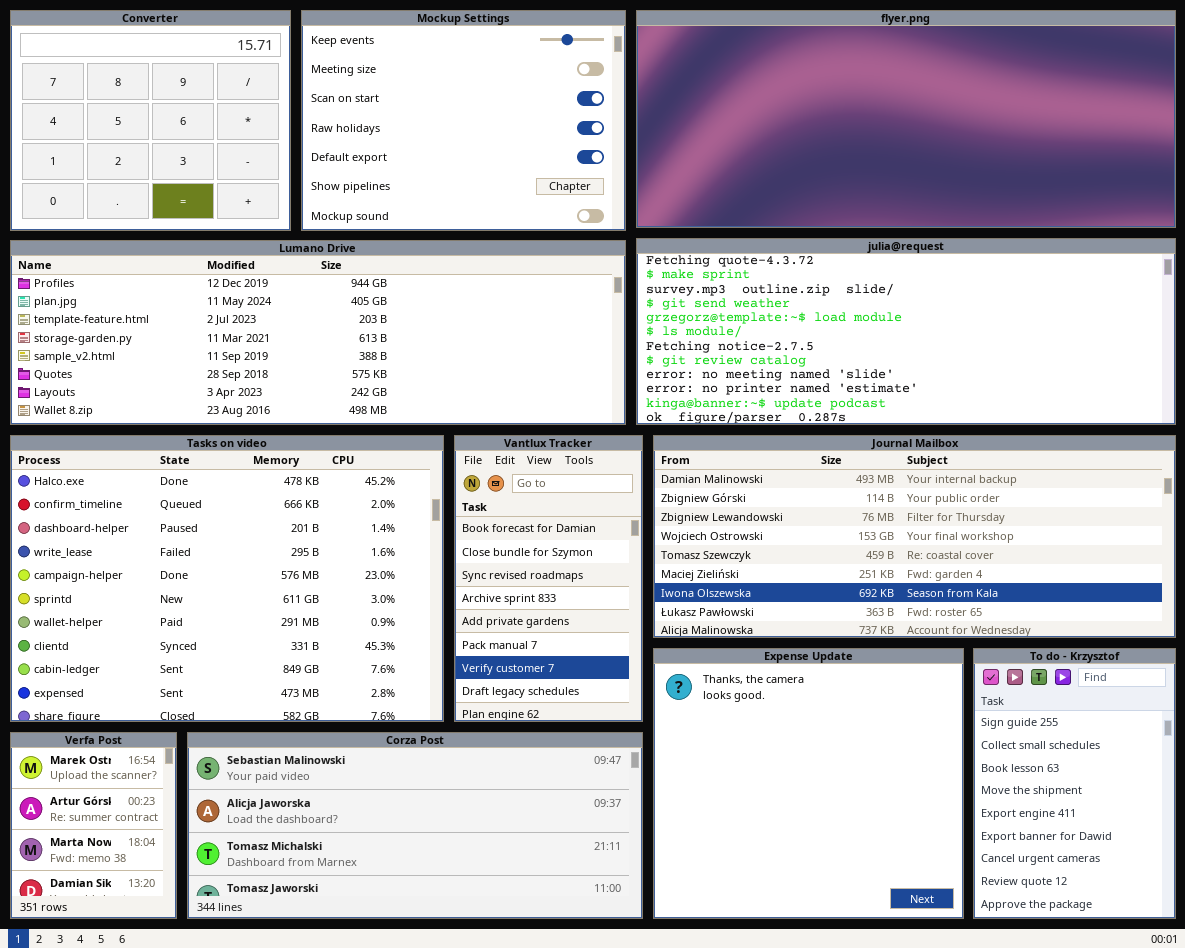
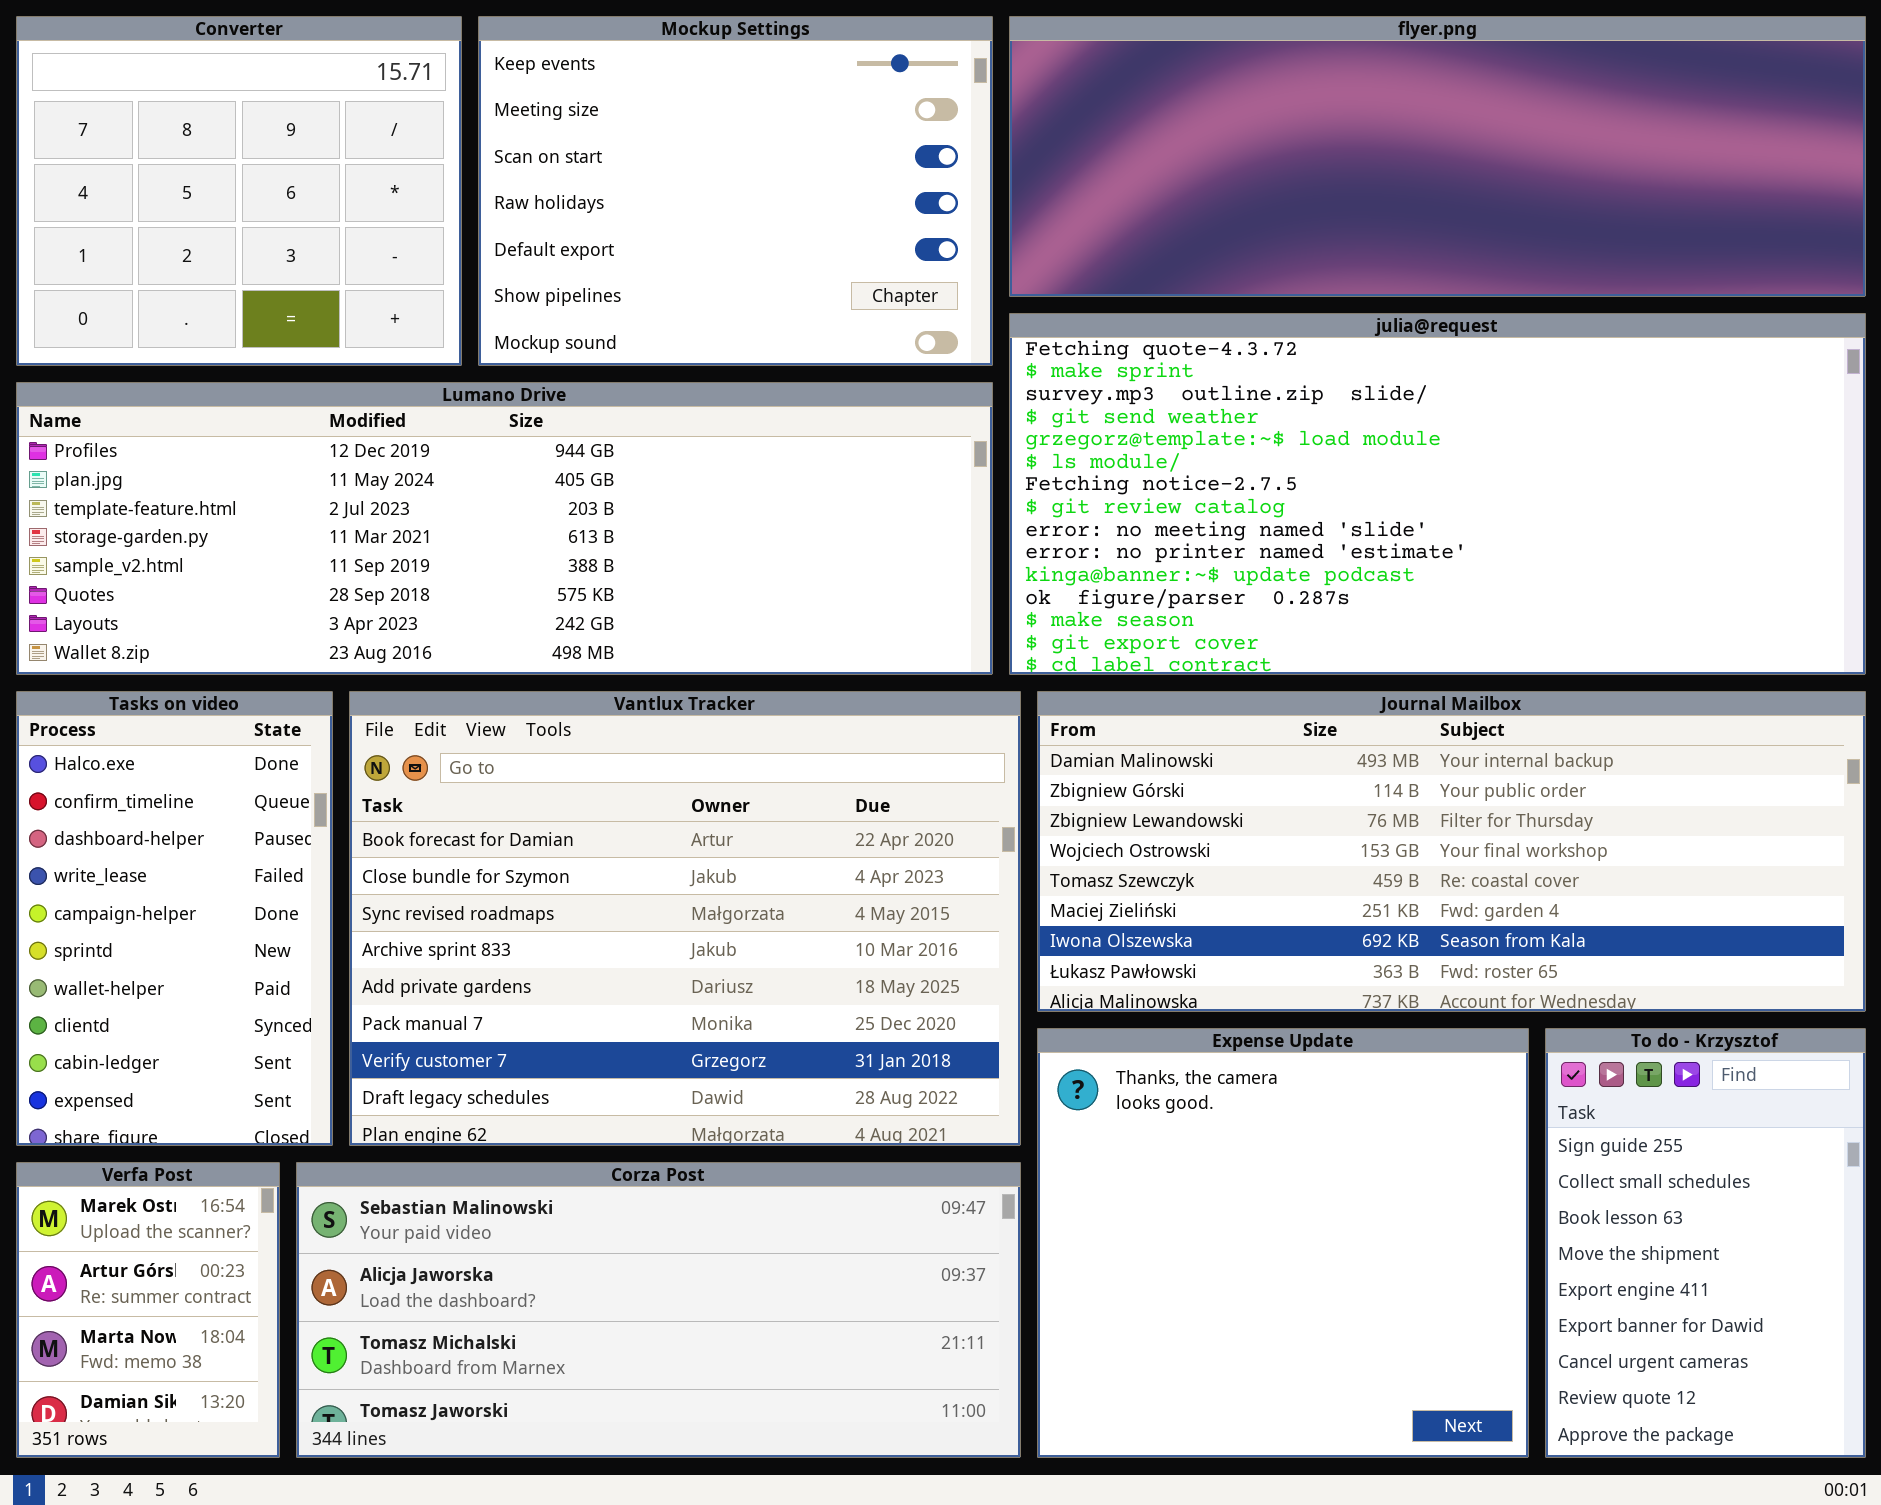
flyer.png: [636,10,1176,228] -> [1009,16,1866,297], resized
julia@request: [636,238,1176,425] -> [1009,313,1866,675], resized
Tasks on video: [10,435,444,722] -> [16,691,333,1146], resized
Vantlux Tracker: [454,435,643,722] -> [349,691,1021,1146], resized

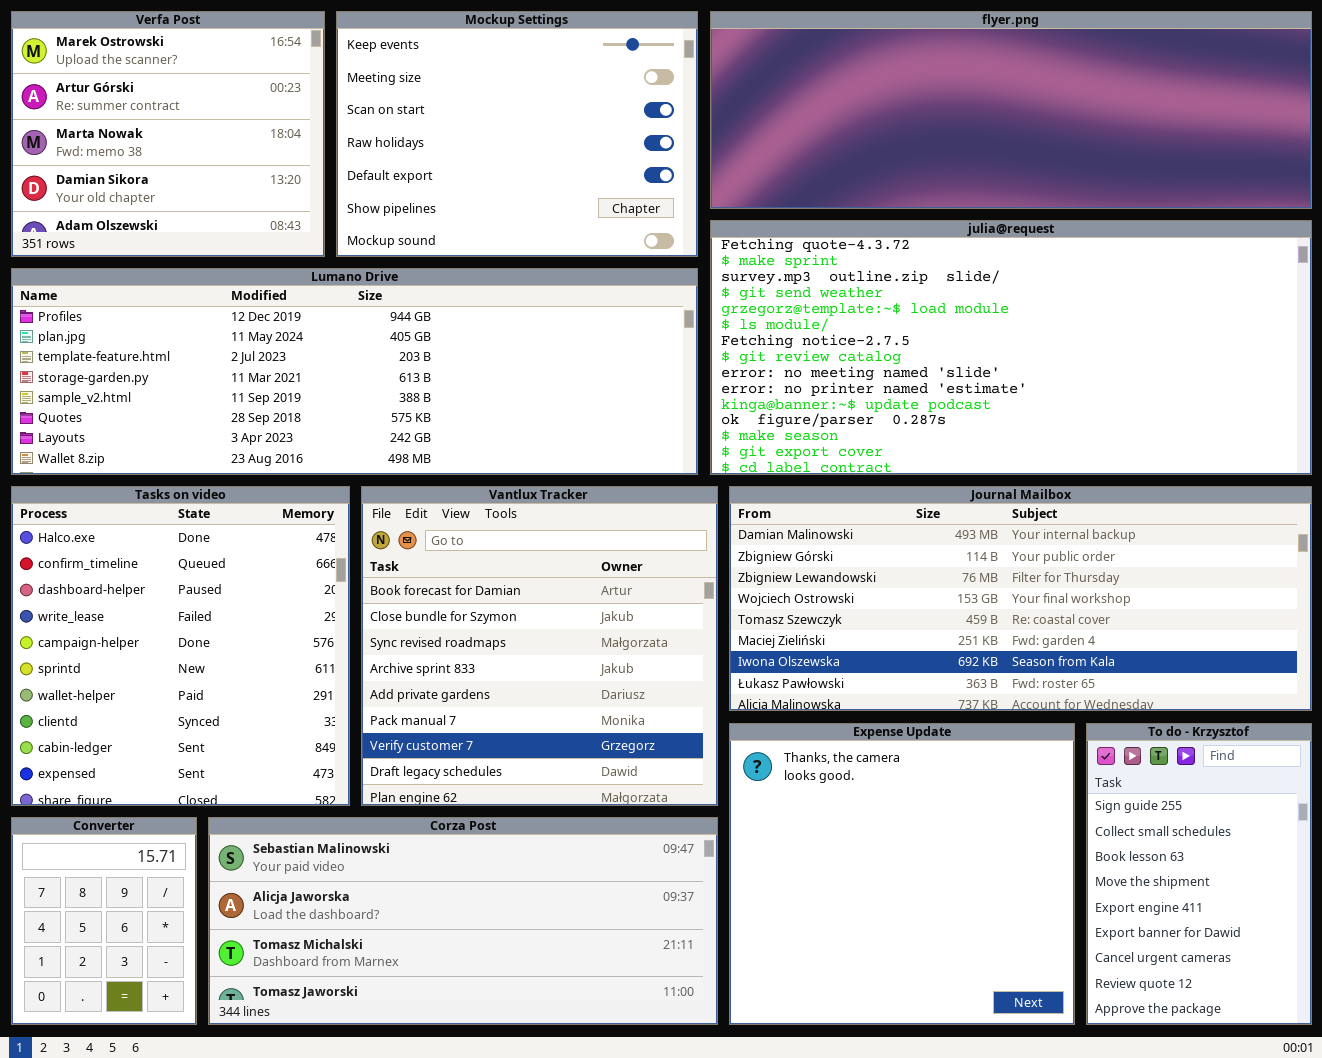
Converter: [16,16,462,366] -> [11,817,197,1025], moved, resized
Tasks on video: [16,691,333,1146] -> [11,486,350,806], resized
Vantlux Tracker: [349,691,1021,1146] -> [361,486,718,806], resized
Verfa Post: [16,1162,280,1458] -> [11,11,325,257], moved, resized

